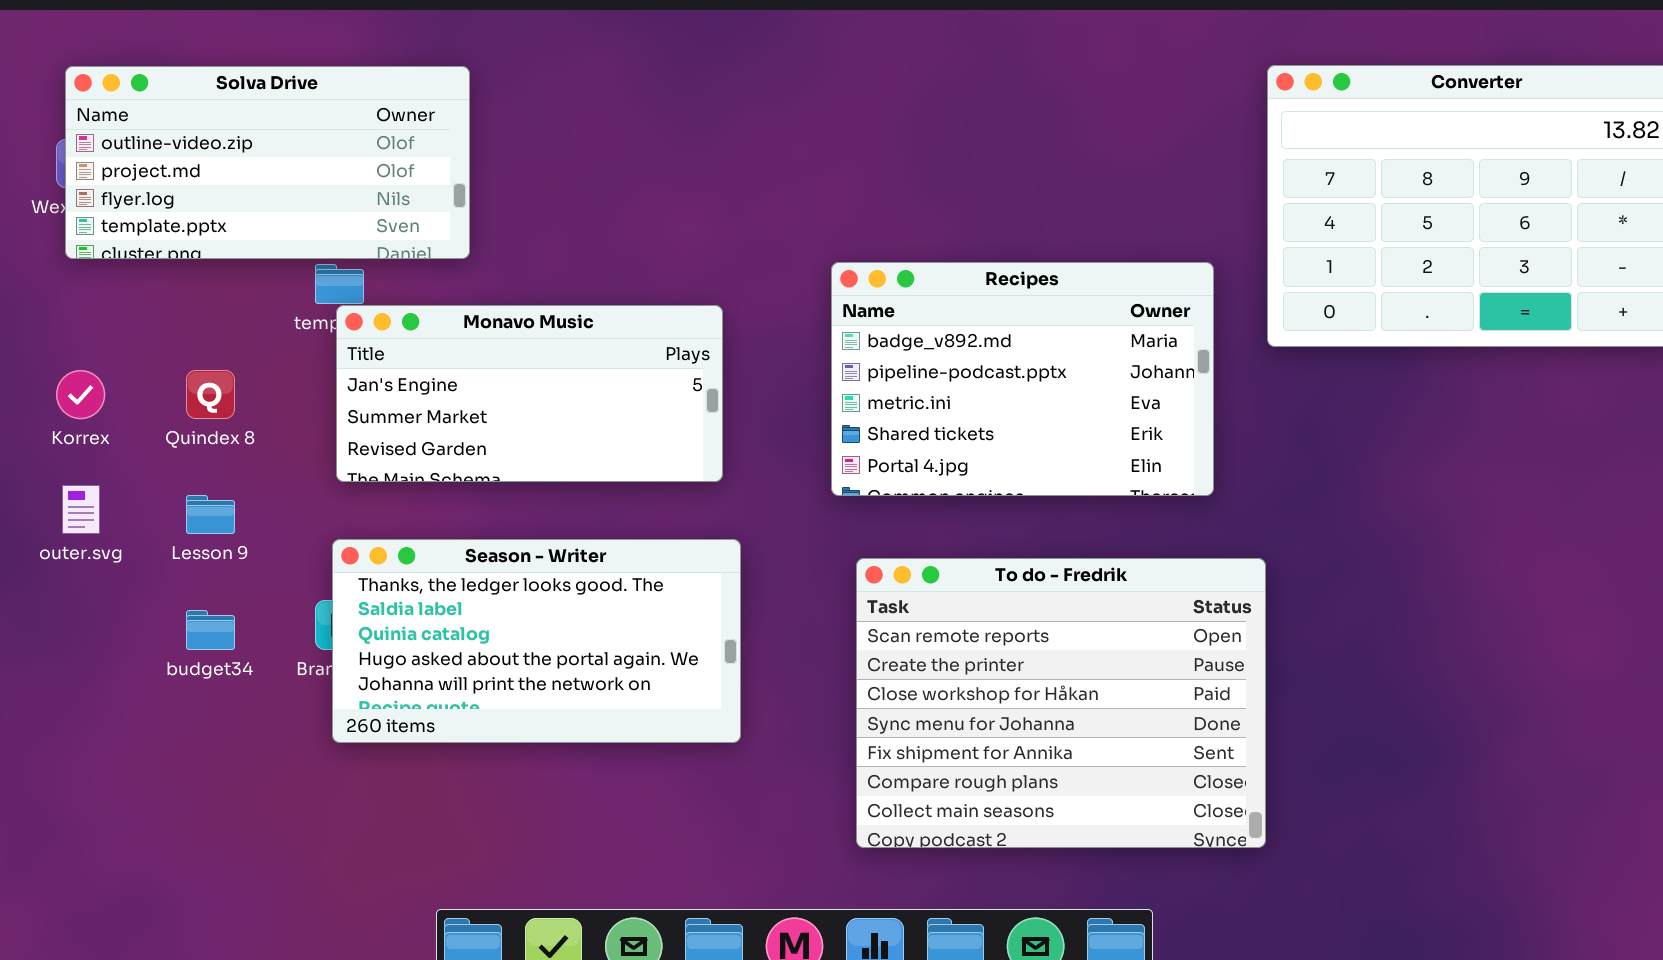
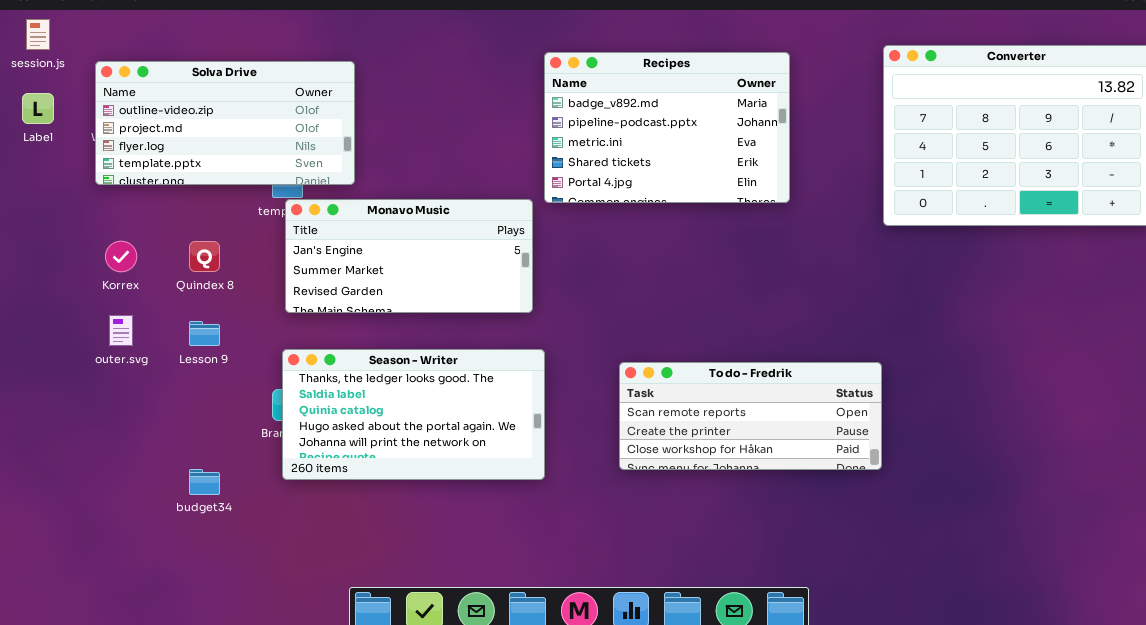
Solva Drive: [65,66,470,259] -> [95,61,355,185], moved
Recipes: [831,262,1214,496] -> [544,52,790,203], moved
To do - Fredrik: [856,558,1266,848] -> [619,362,882,470], resized
budget34: [186,610,235,650] -> [189,469,220,495], moved

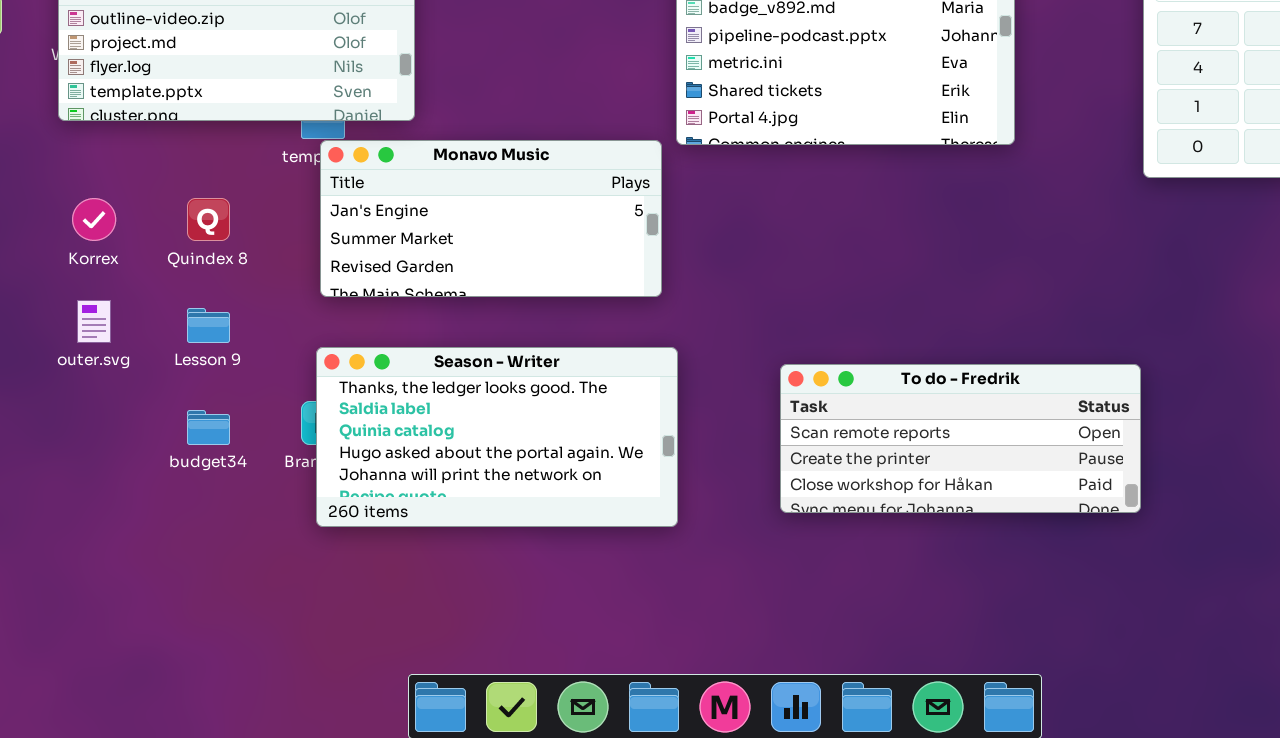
budget34: [189,469,220,495] -> [187,410,230,445], moved

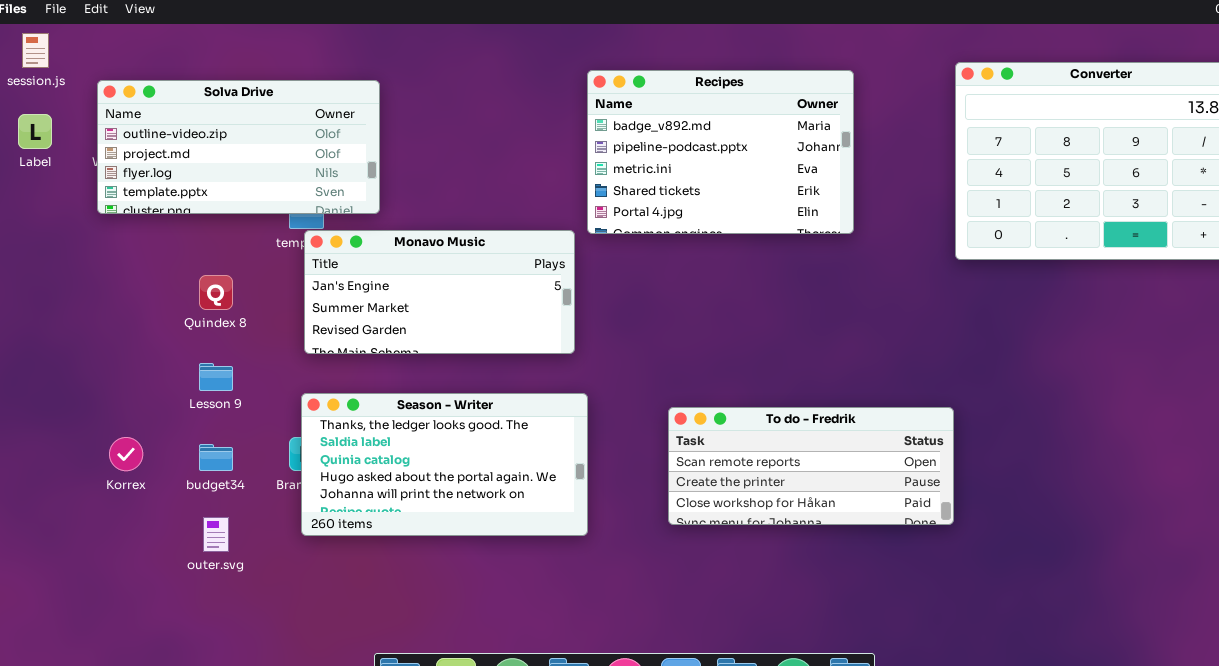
Korrex: [72,198,116,241] -> [109,437,143,471], moved
outer.svg: [77,300,111,343] -> [203,517,229,552], moved

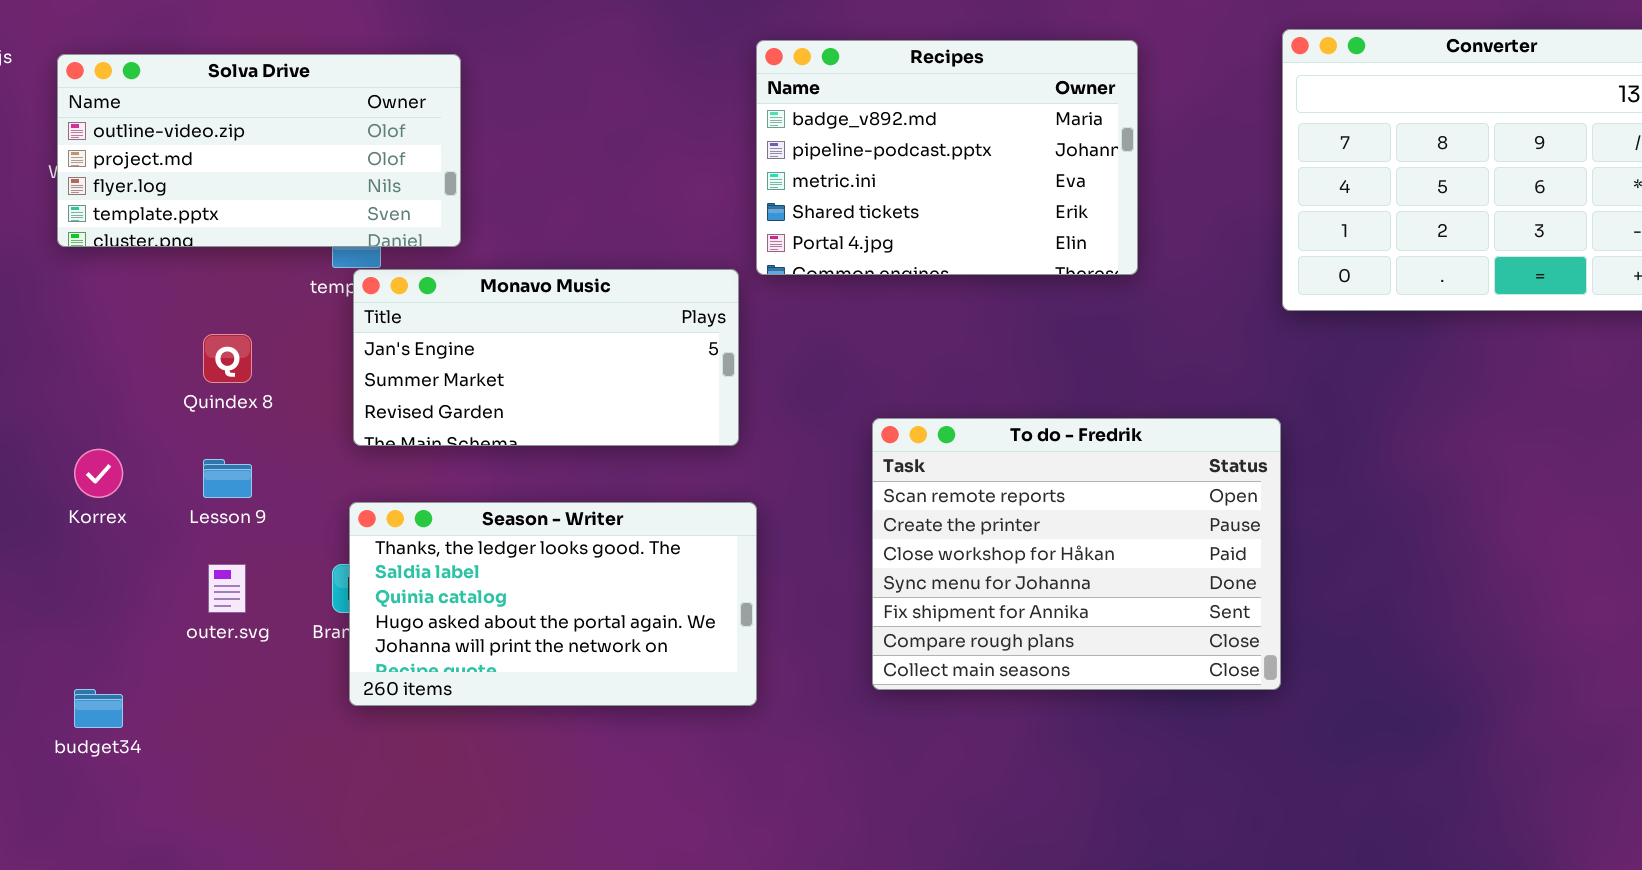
To do - Fredrik: [668,407,954,525] -> [872,418,1281,690], resized
Korrex: [109,437,143,471] -> [74,449,123,498], moved
budget34: [199,444,233,471] -> [74,689,123,728], moved
outer.svg: [203,517,229,552] -> [208,564,246,613], moved

